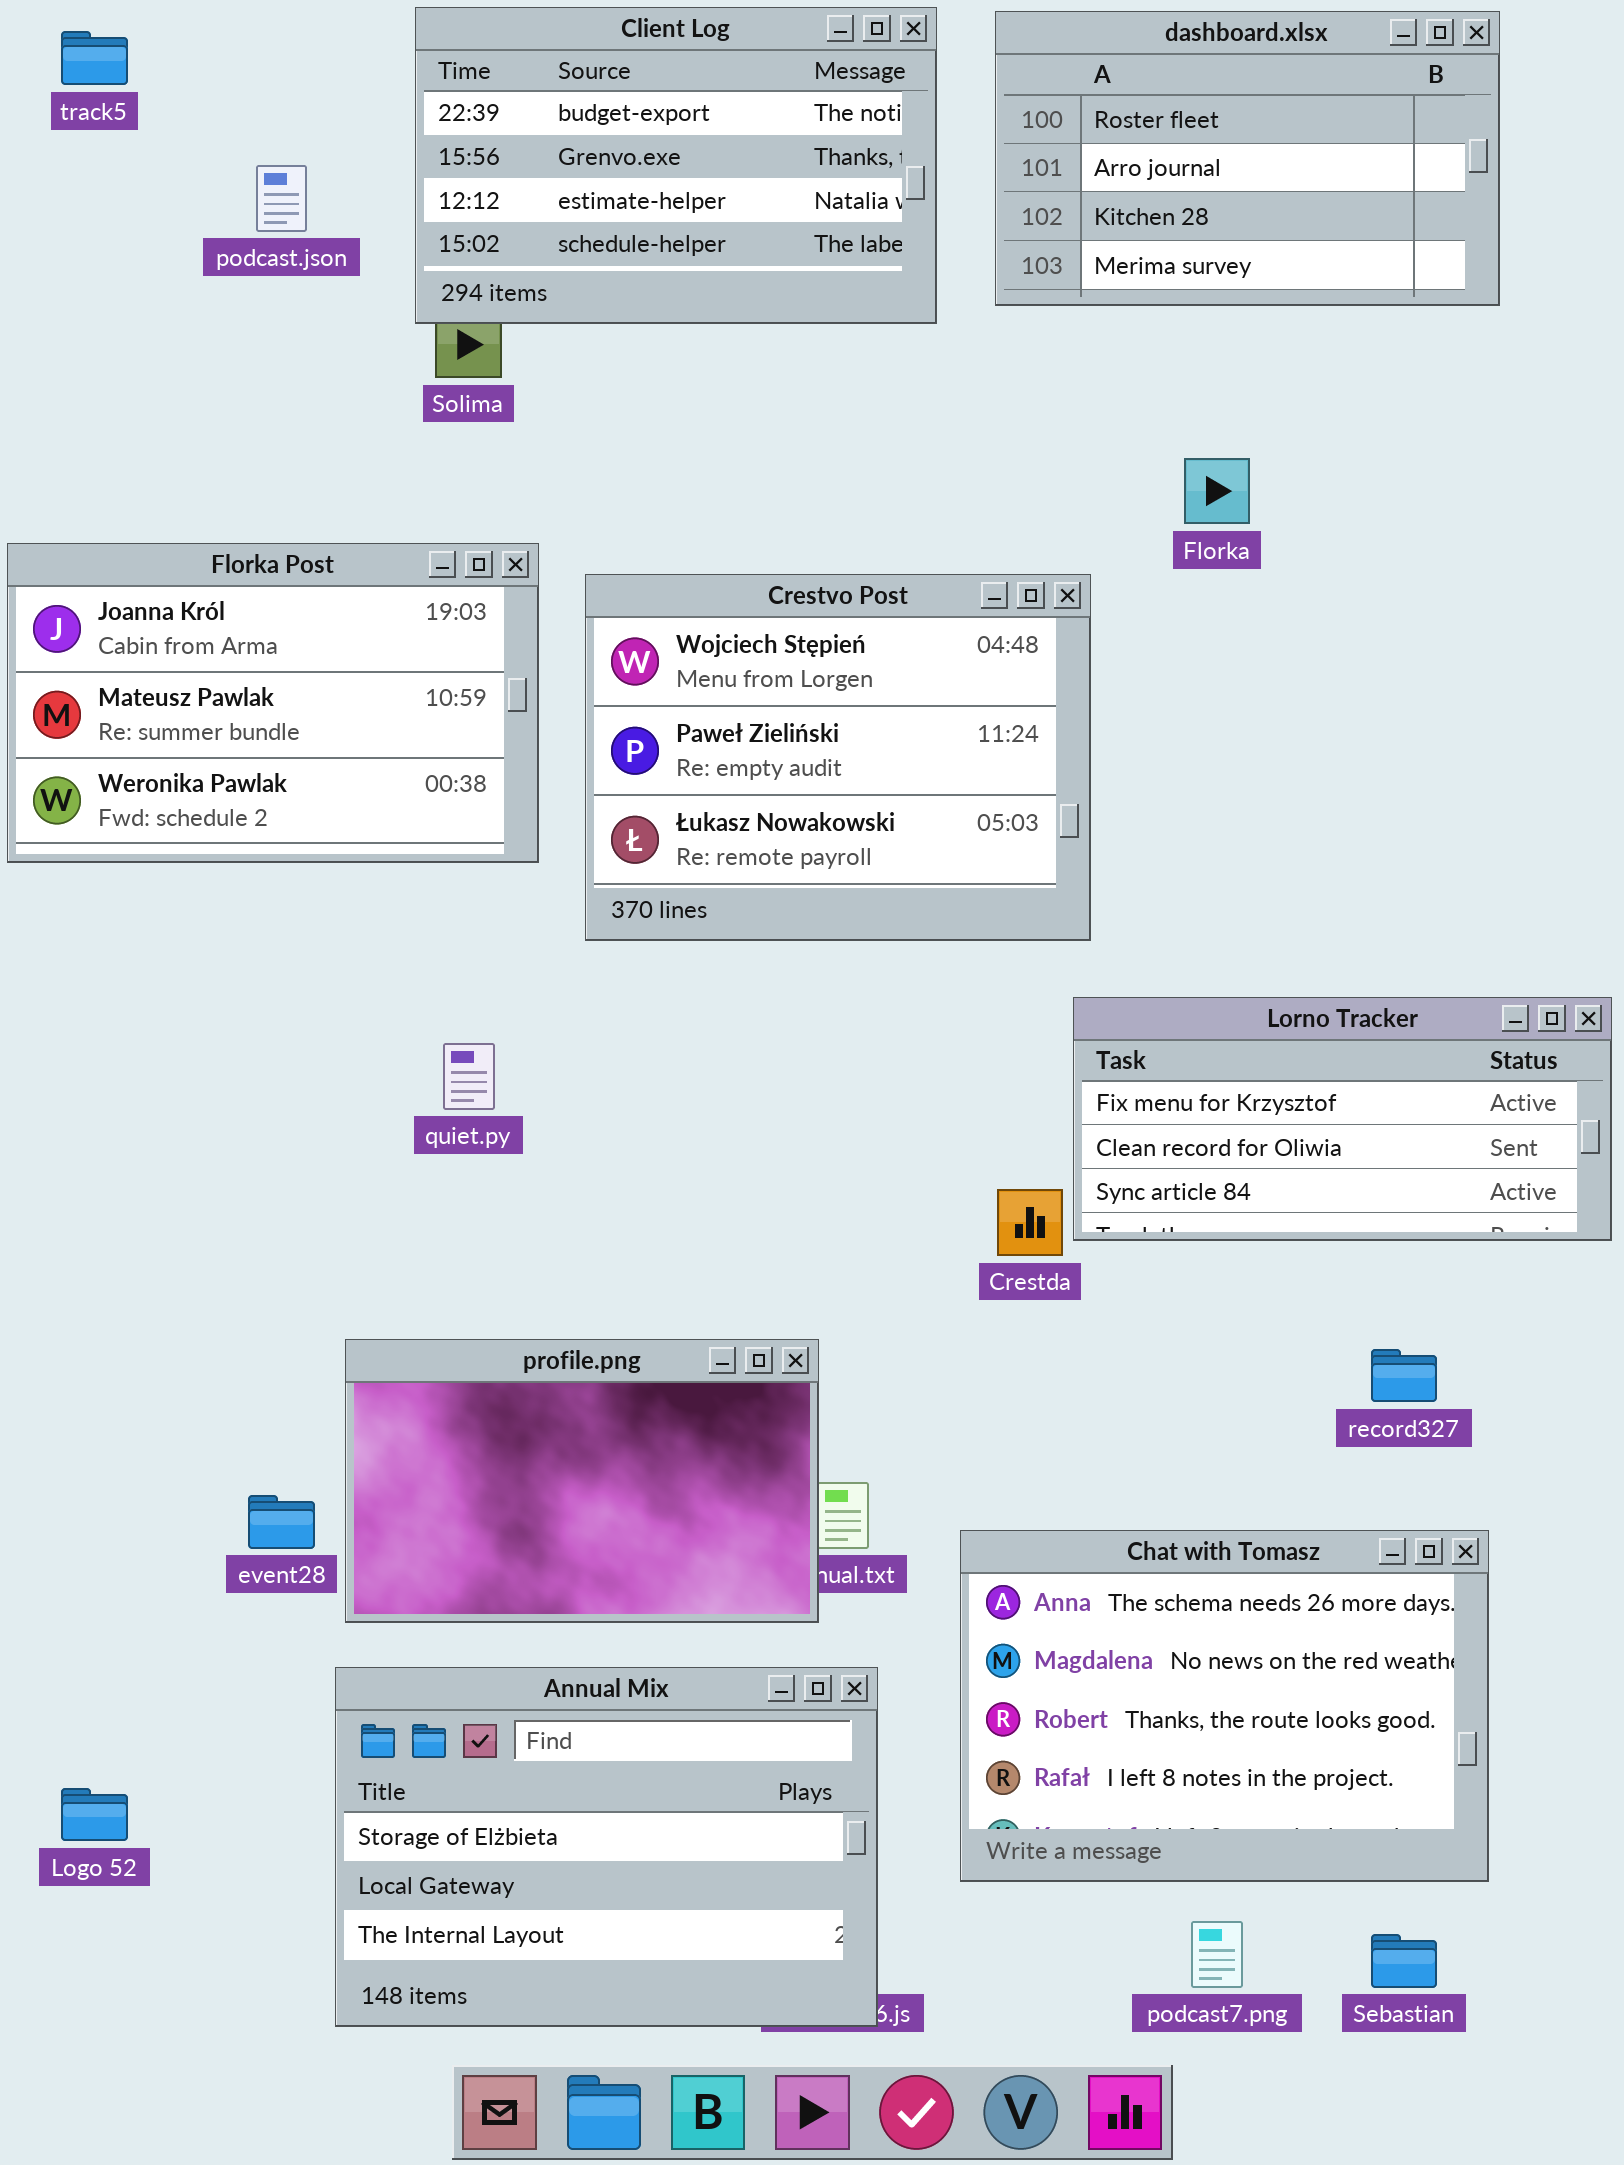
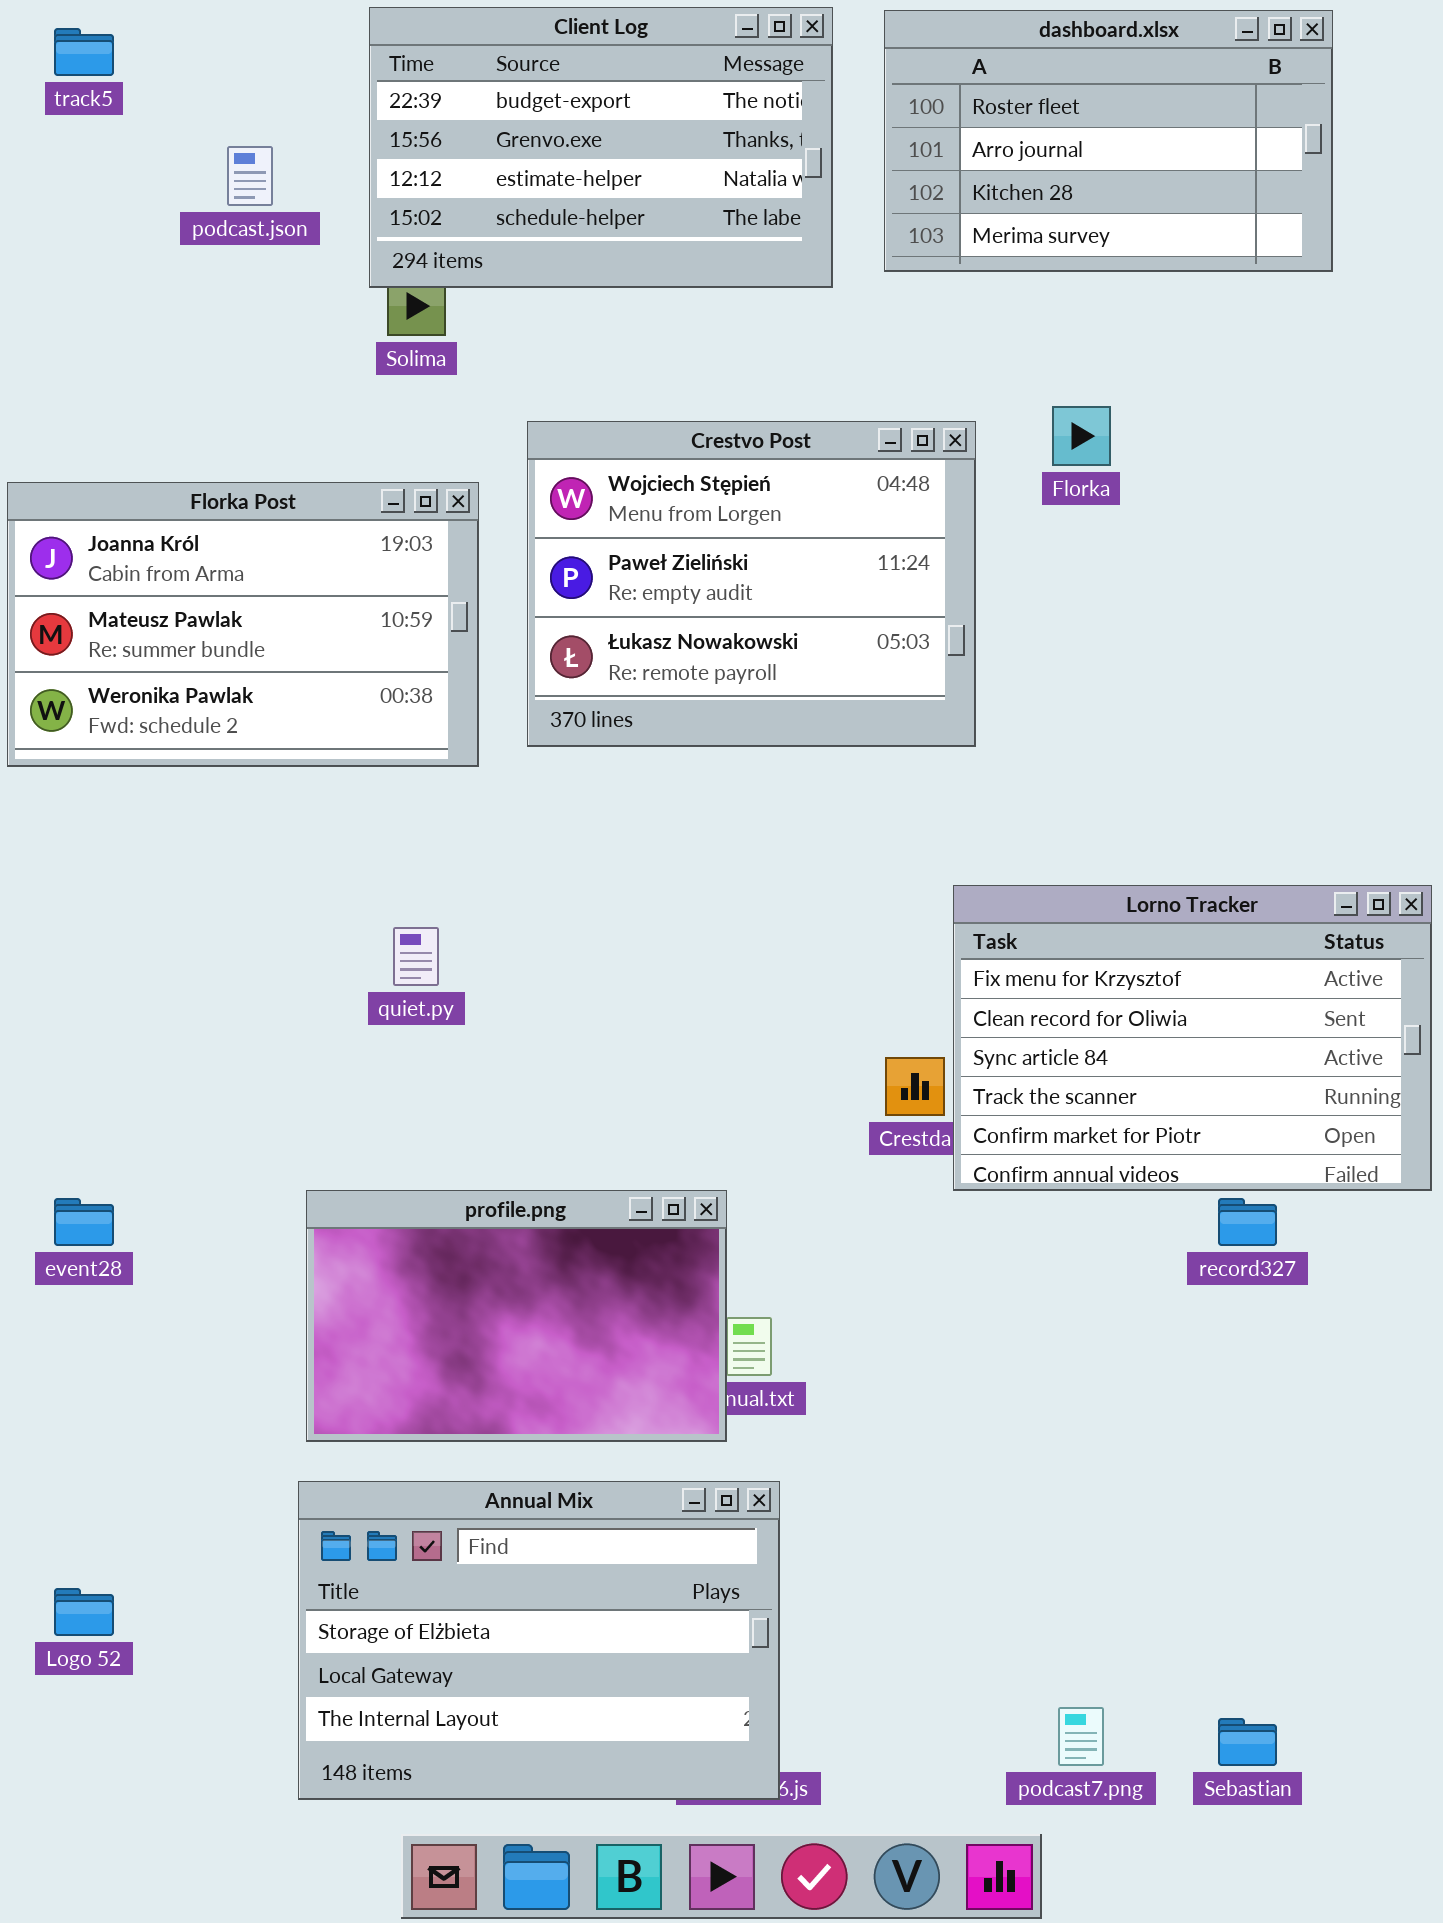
Crestvo Post: [585,574,1091,941] -> [527,421,976,747], moved
Lorno Tracker: [1073,997,1612,1241] -> [953,885,1432,1191], resized
event28: [248,1495,315,1549] -> [54,1198,114,1246], moved
Chat with Tomasz: [960,1530,1489,1882] -> none, closed

